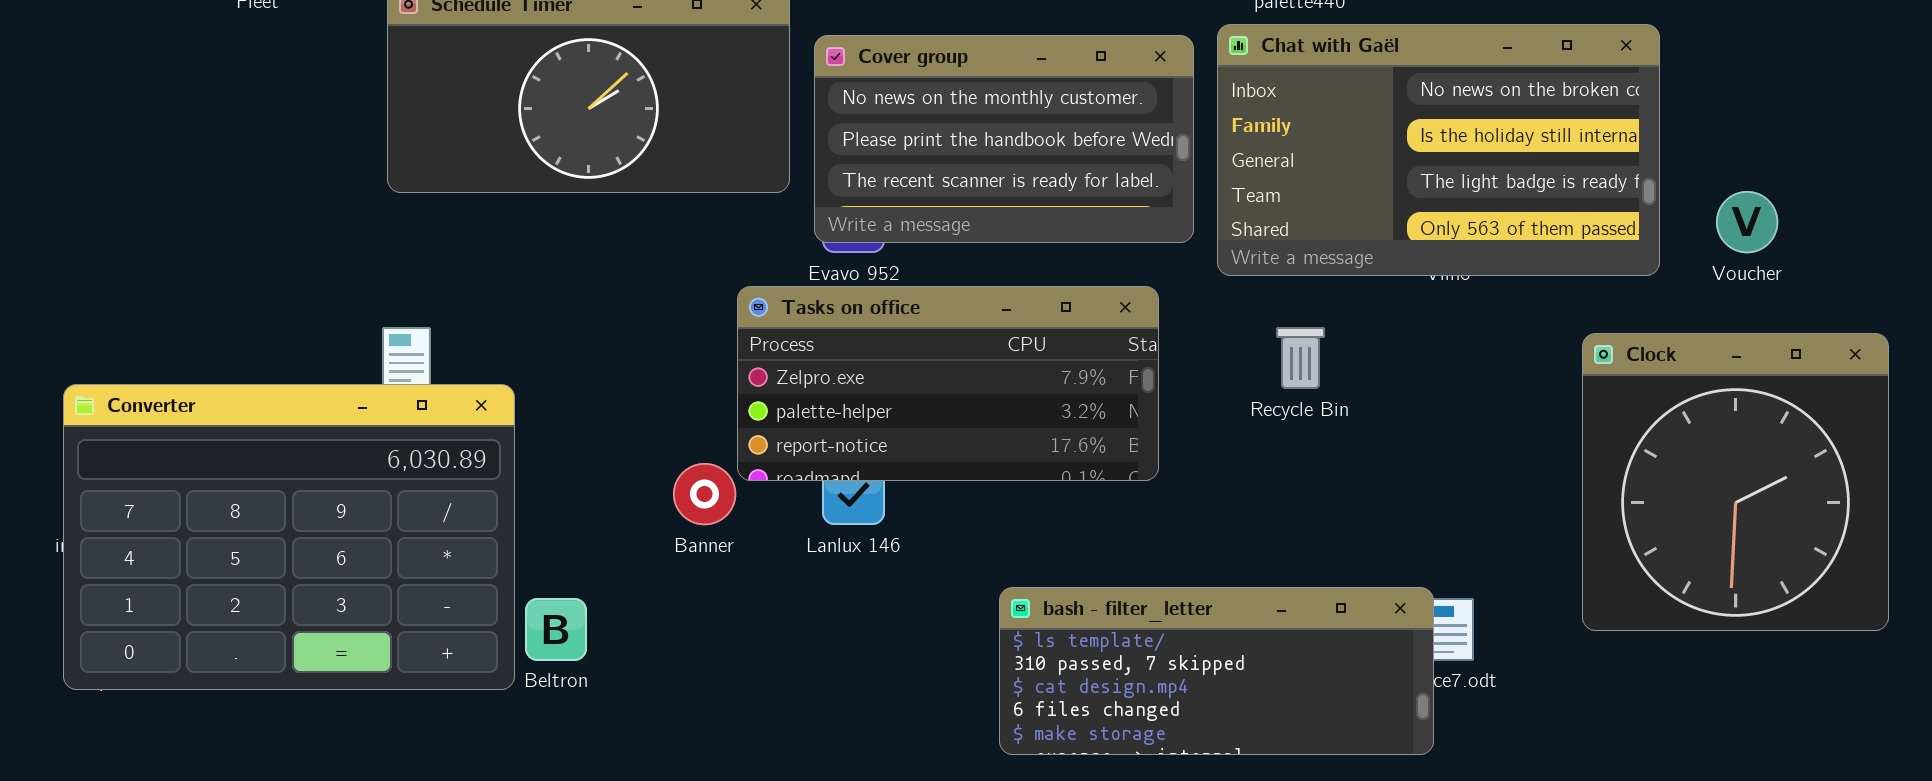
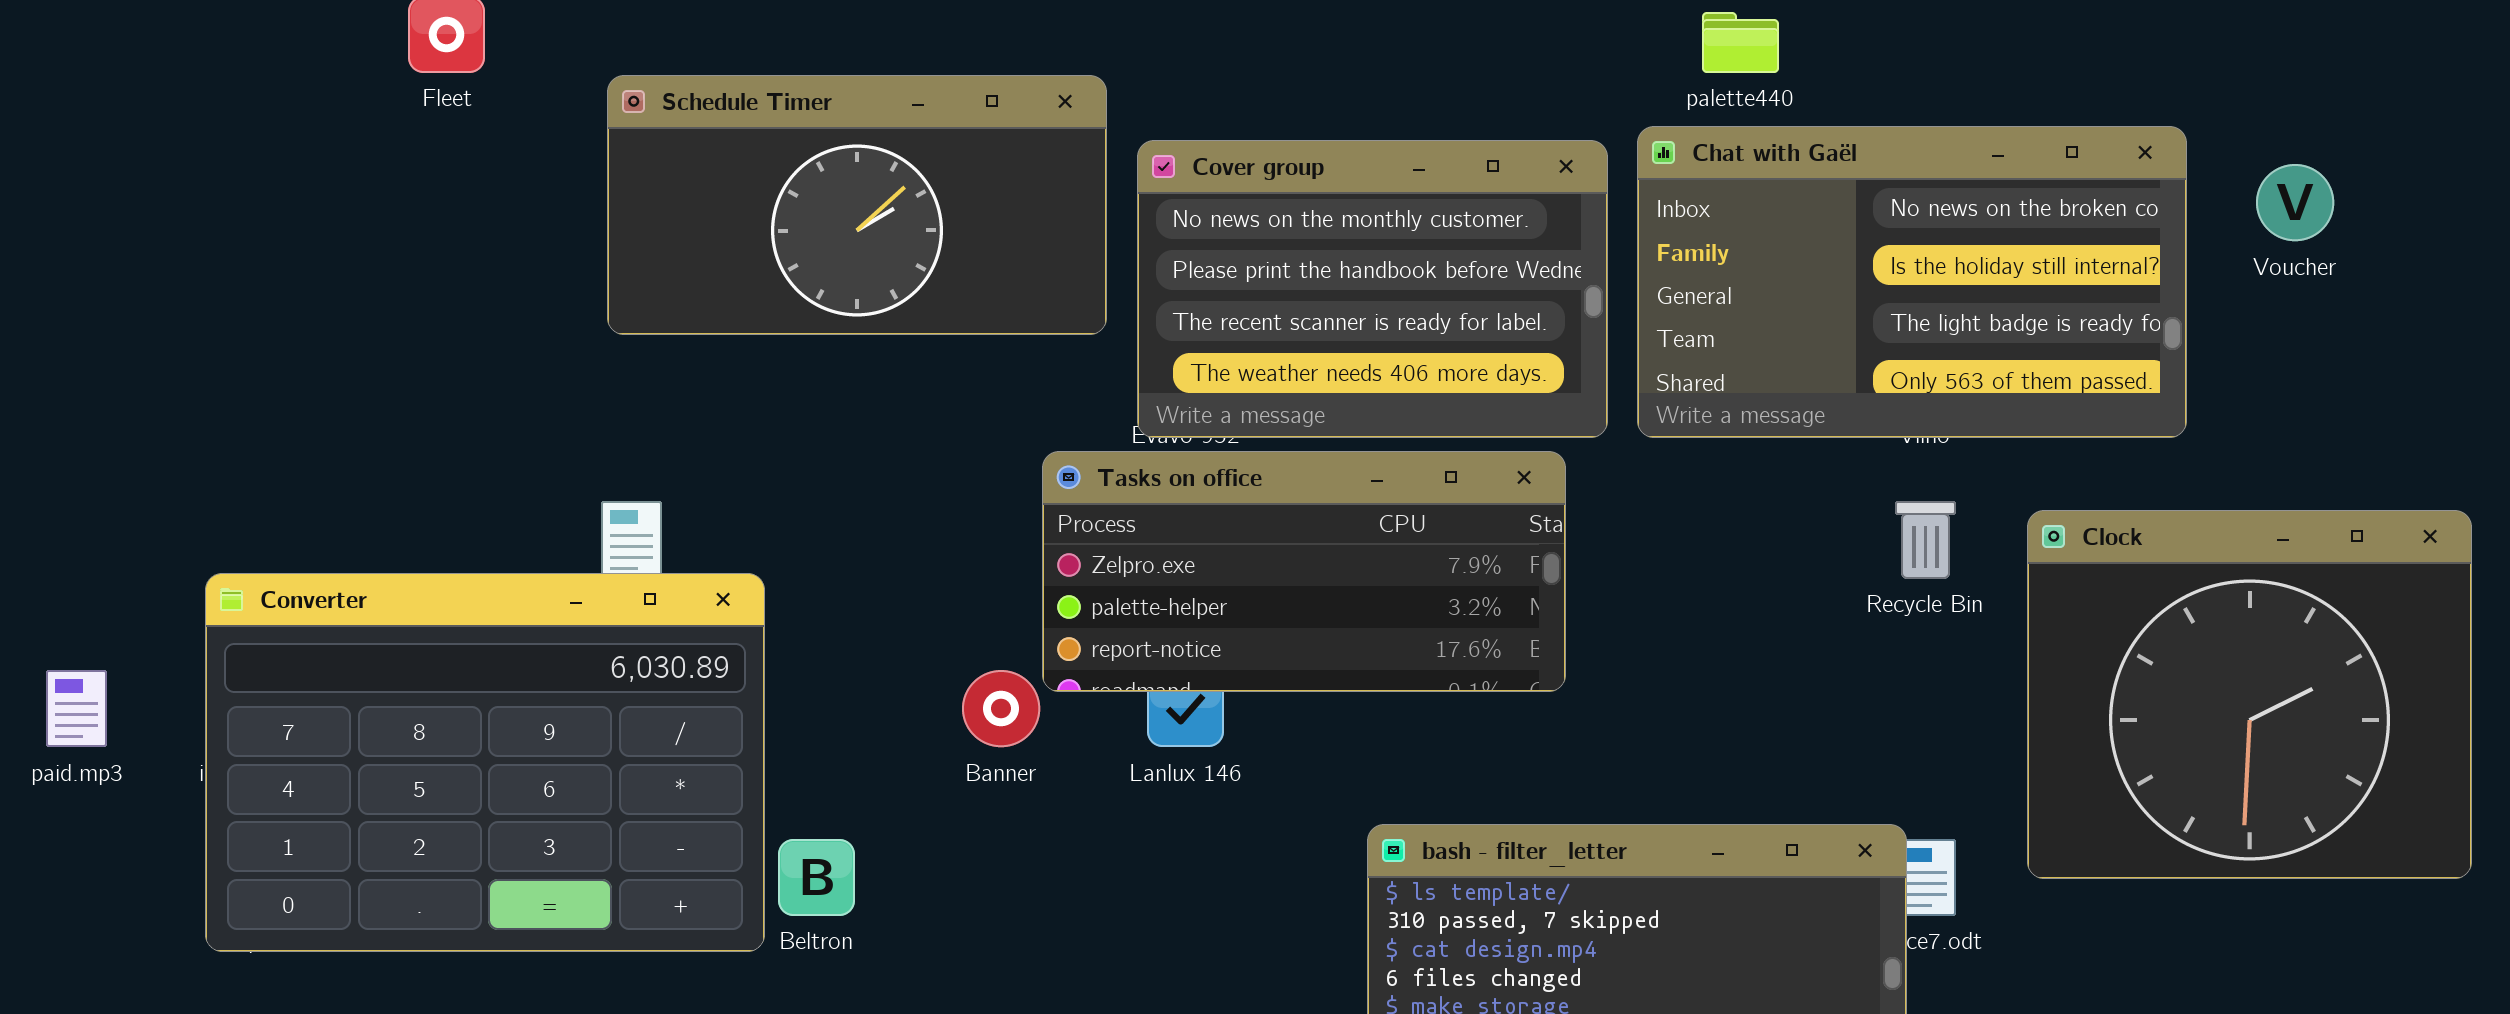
Cover group: [814,35,1194,243] -> [1137,140,1608,438], resized
Voucher: [1716,191,1778,253] -> [2256,164,2334,241], moved
Recycle Bin: [1276,327,1325,389] -> [1895,501,1956,579], moved
Clock: [1582,333,1889,631] -> [2027,510,2472,879], resized

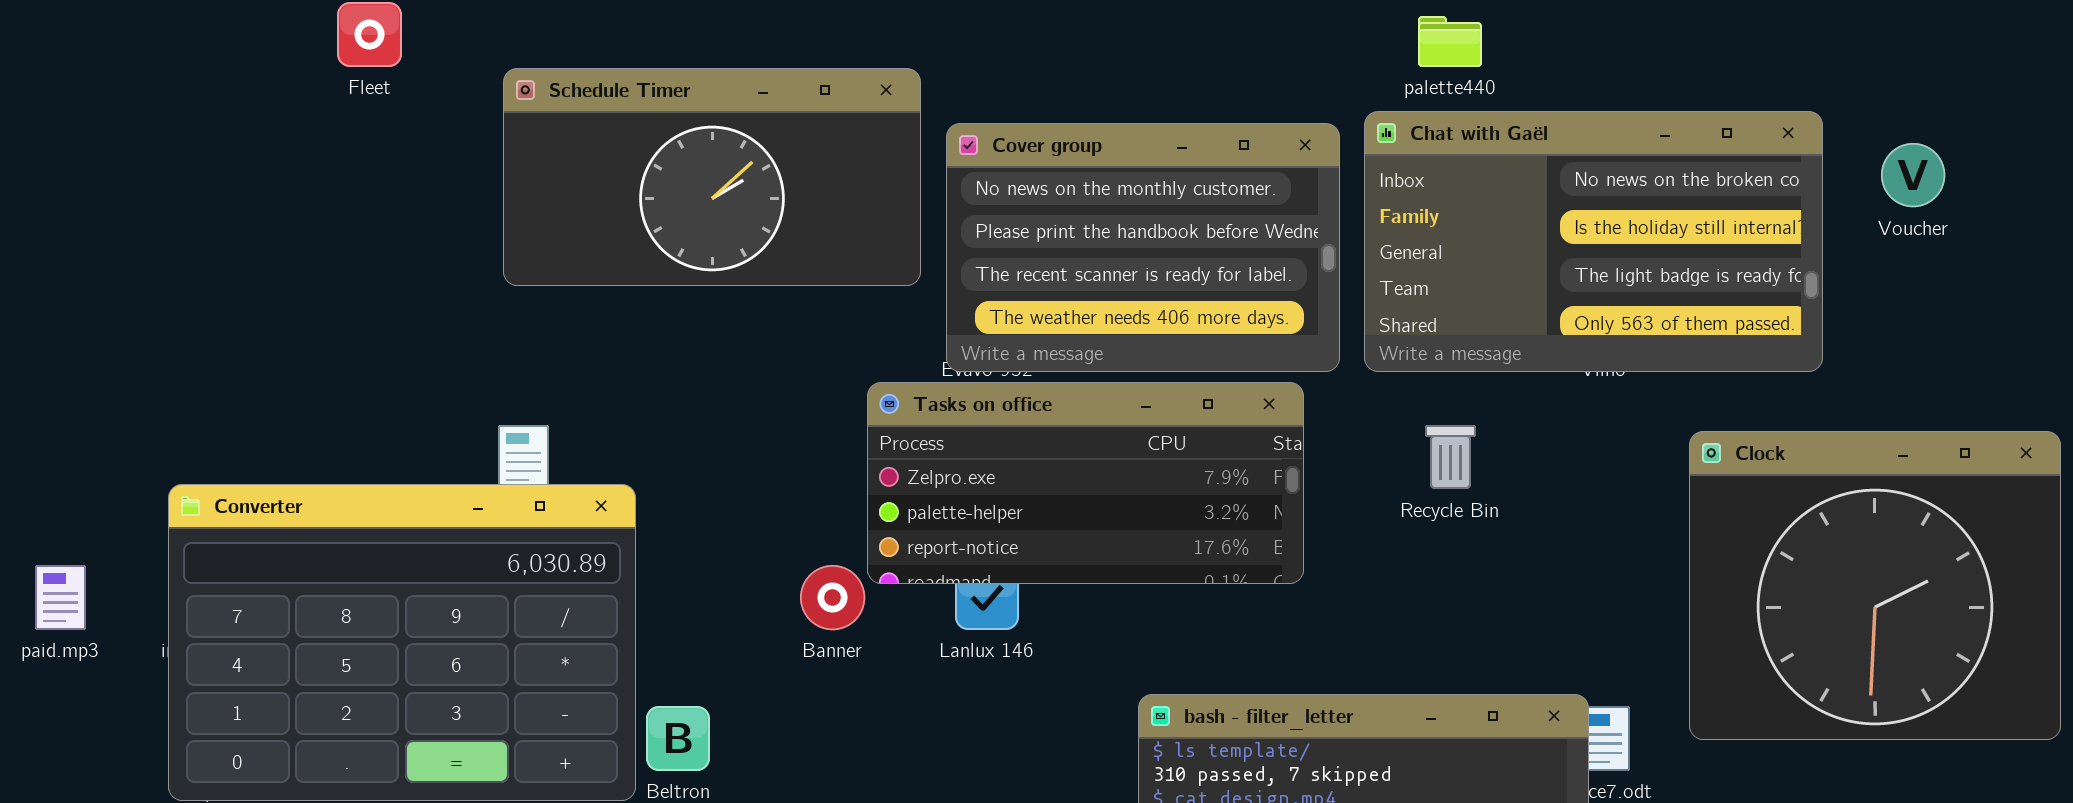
Recycle Bin: [1895,501,1956,579] -> [1425,425,1476,489], moved

